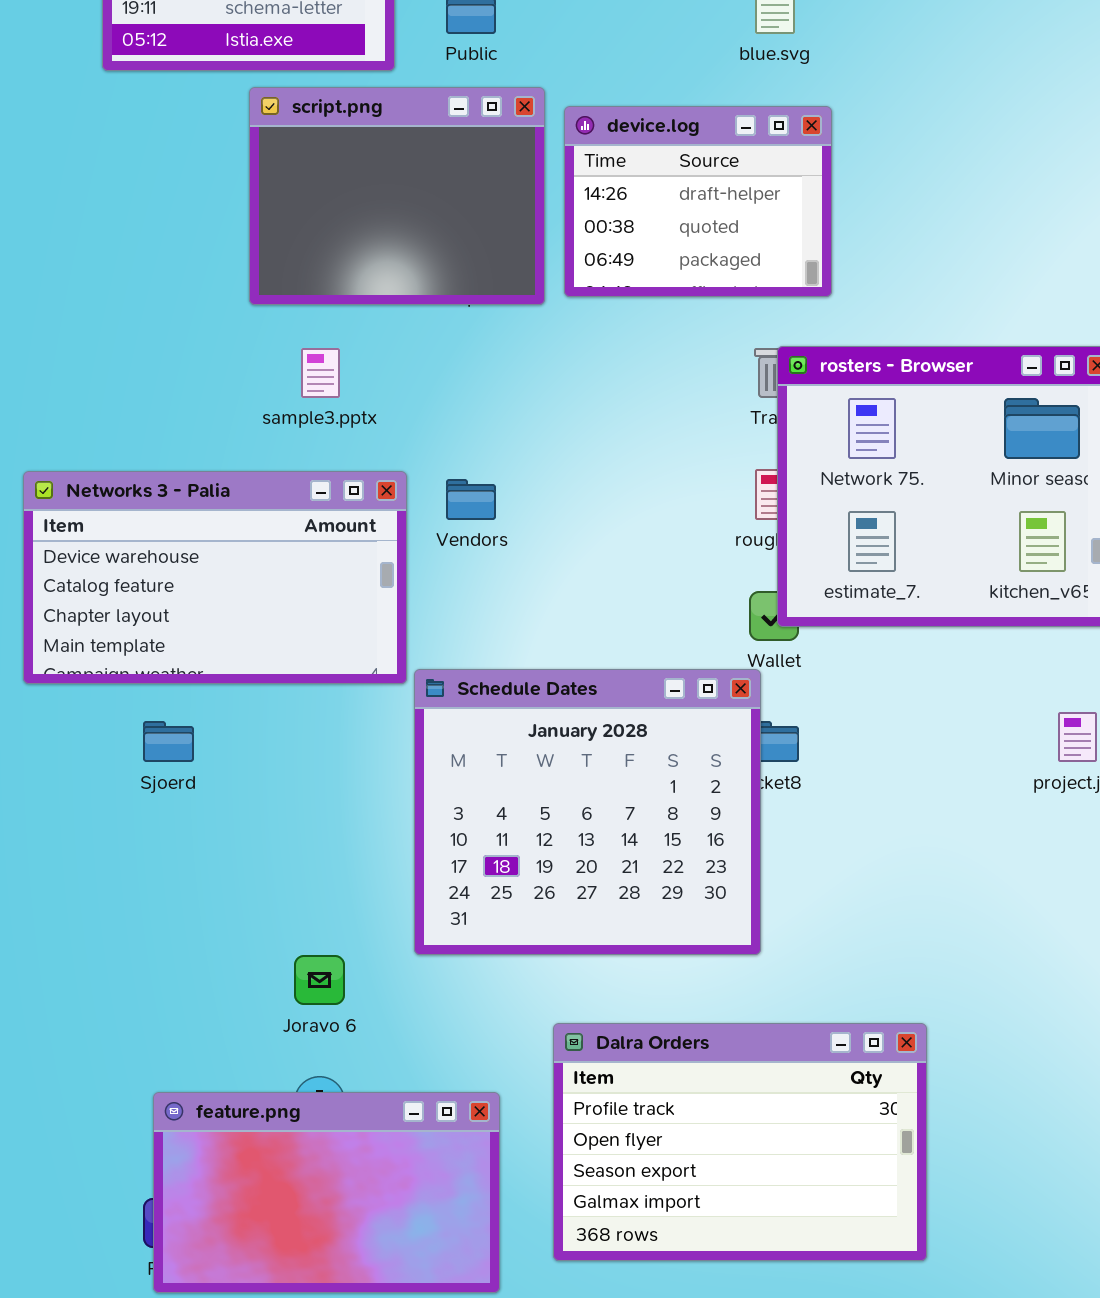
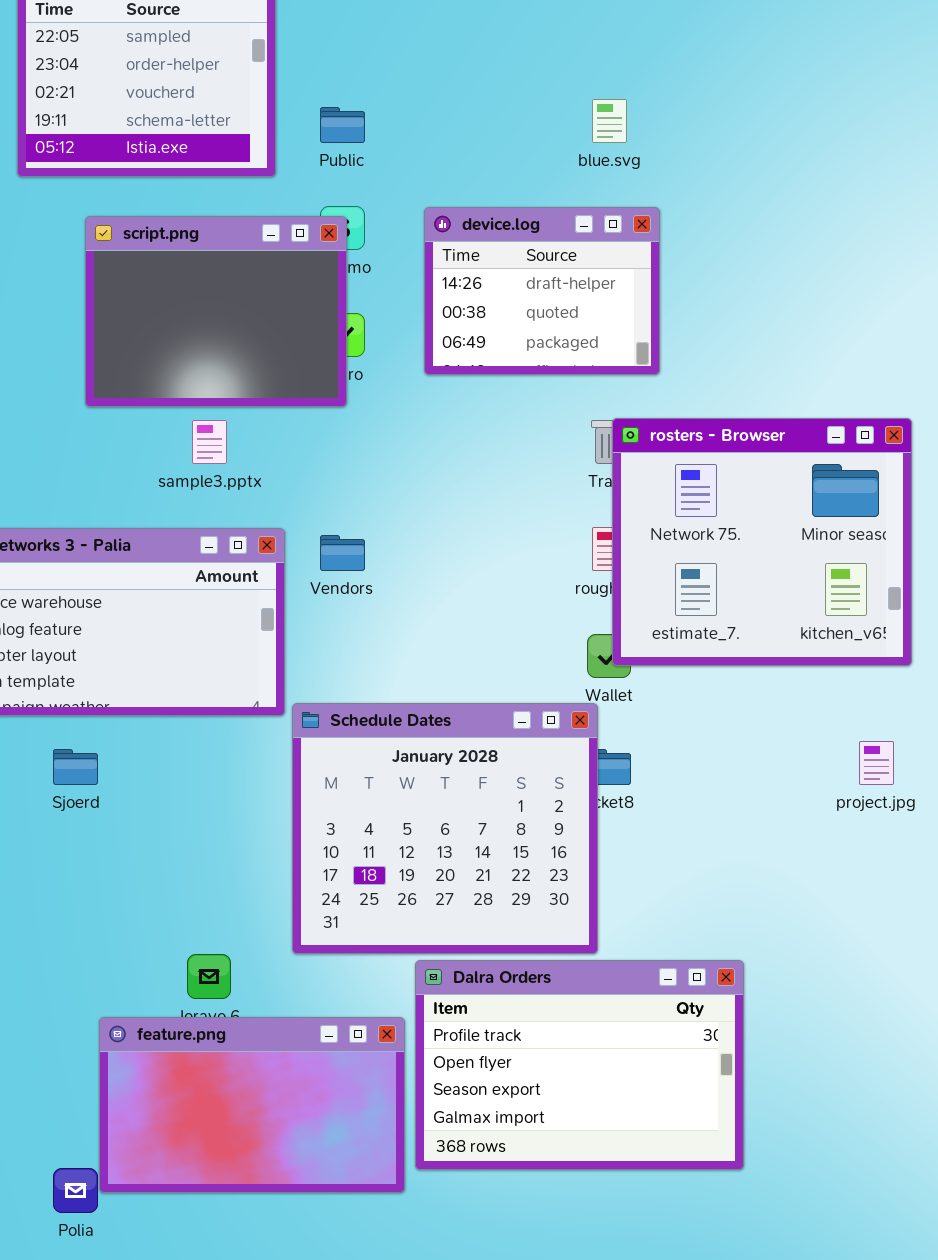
script.png: [249,87,545,305] -> [85,216,347,407], moved
Dalra Orders: [553,1023,927,1261] -> [415,960,744,1170], moved
feature.png: [153,1092,500,1293] -> [99,1017,405,1193], moved

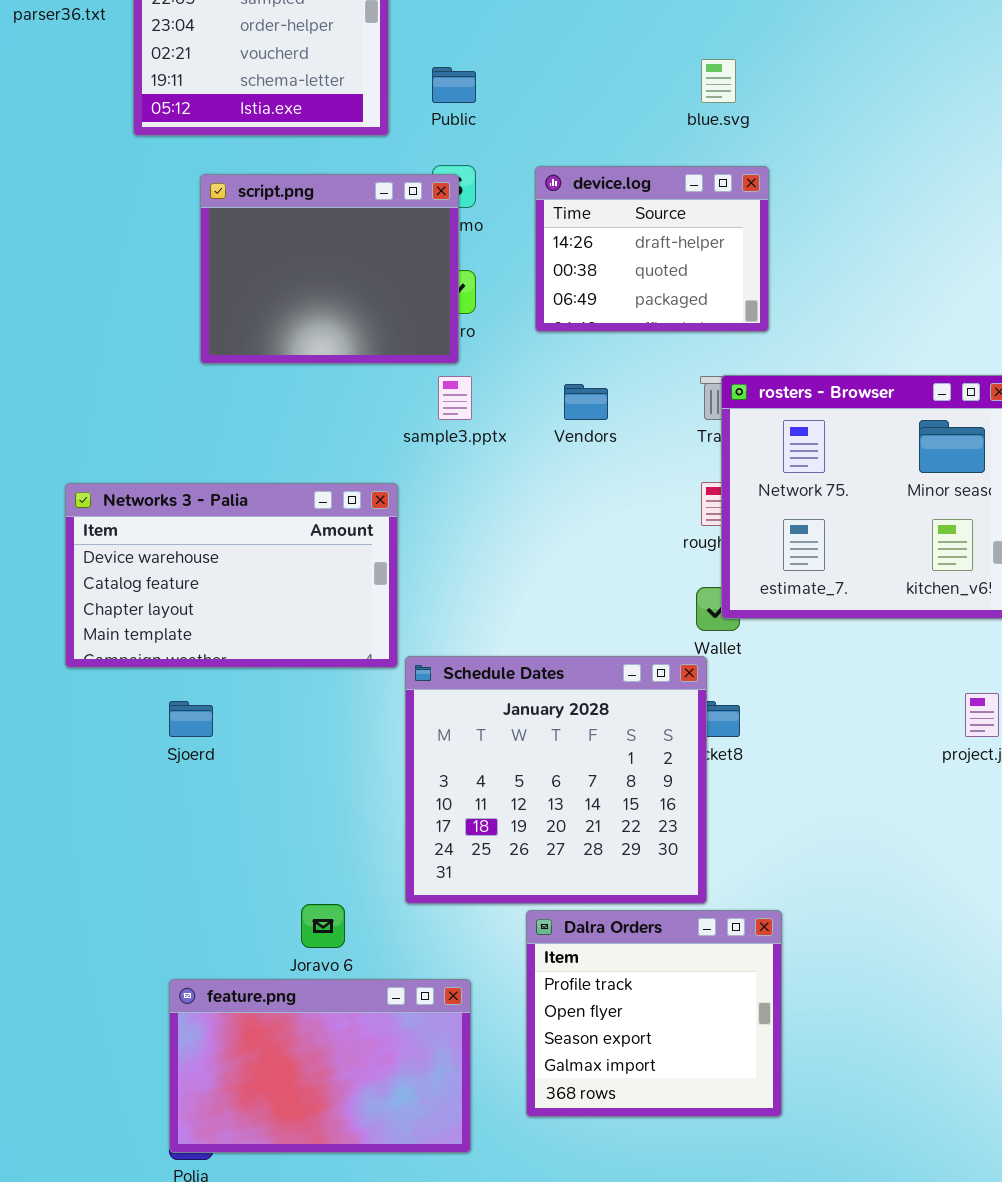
sample3.pptx: [192,420,227,464] -> [438,376,472,420], moved
Vendors: [320,535,365,571] -> [564,384,608,420], moved
Dalra Orders: [415,960,744,1170] -> [526,910,782,1117], resized
feature.png: [99,1017,405,1193] -> [169,979,471,1153], moved

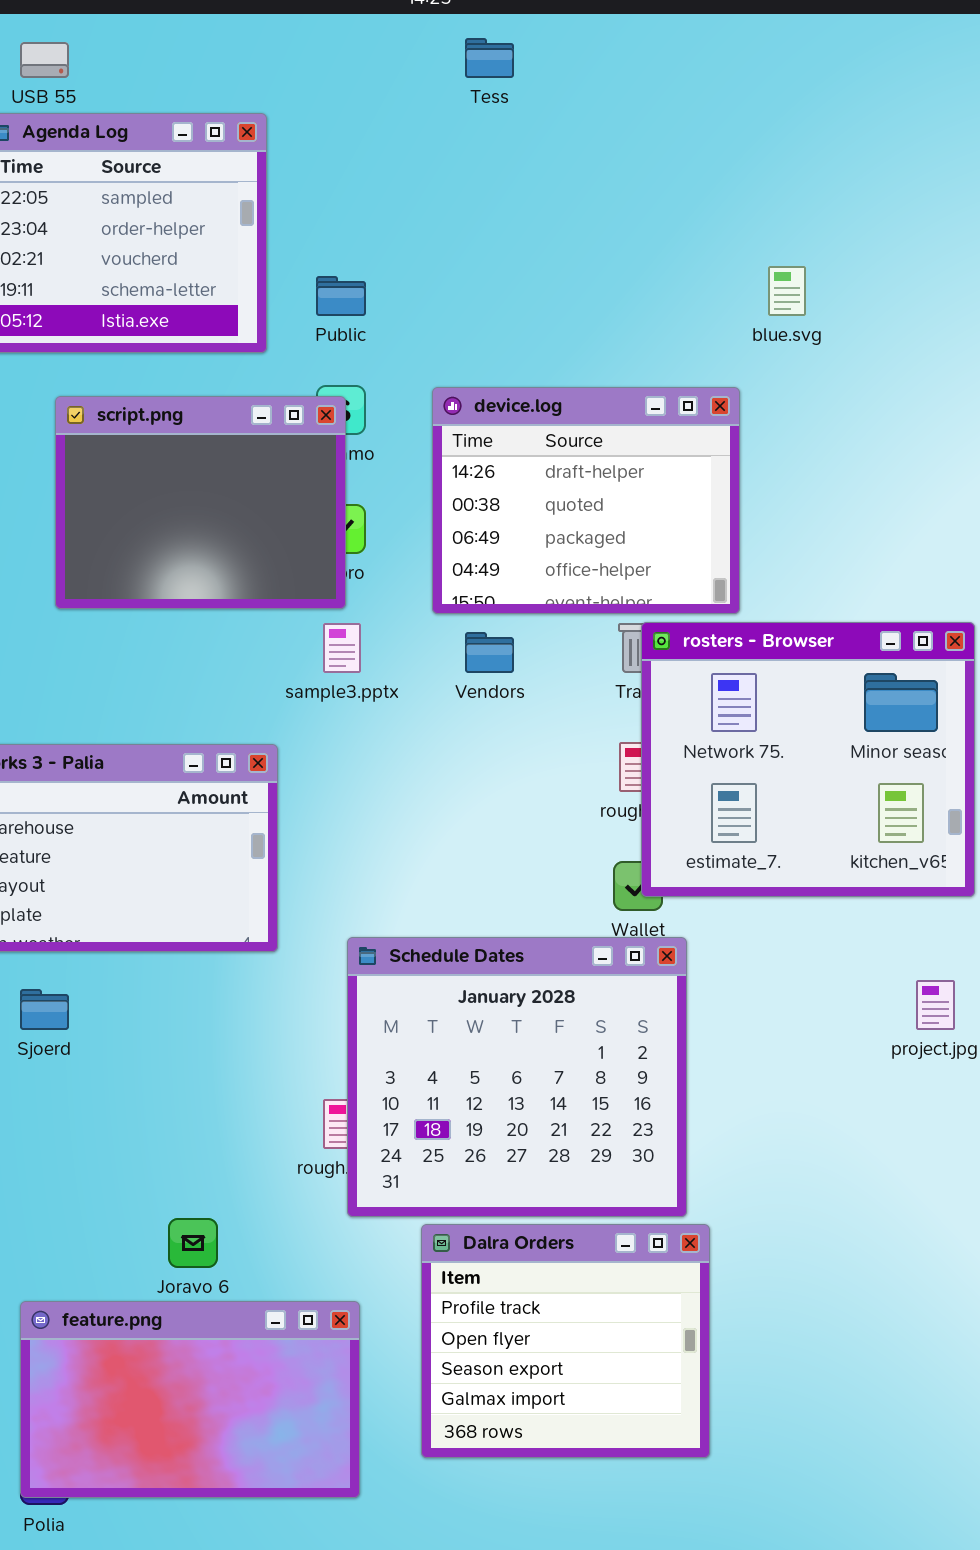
blue.svg: [701,59,736,103] -> [768,266,806,316], moved
device.log: [535,166,769,332] -> [432,387,740,614], resized
Schedule Dates: [405,656,707,904] -> [347,937,687,1217], moved

